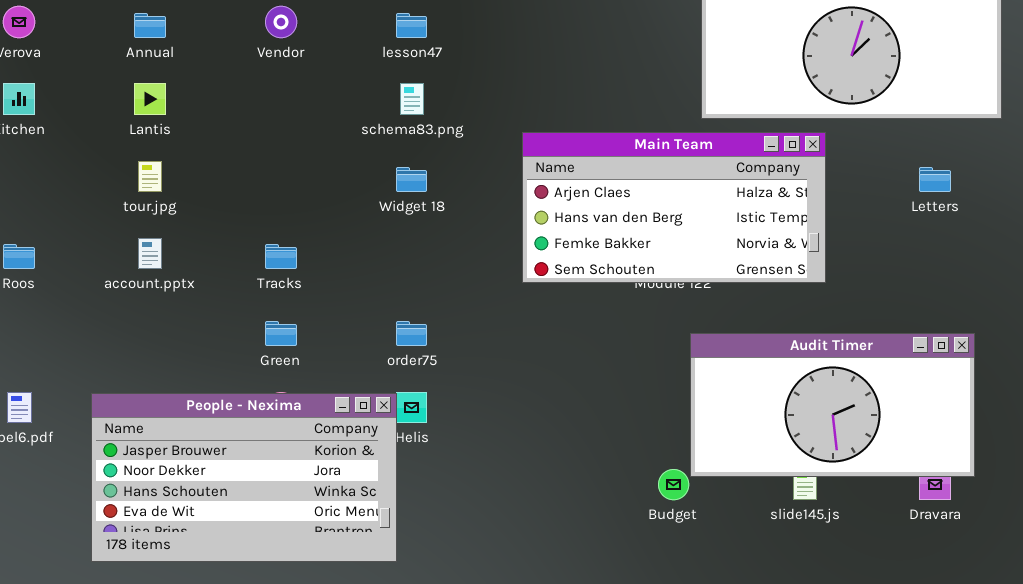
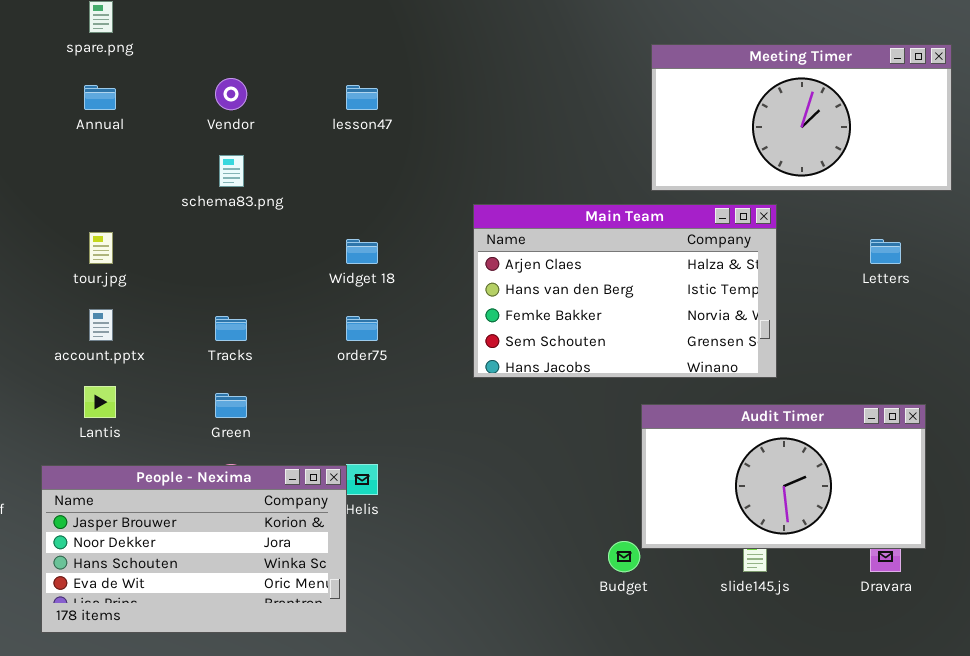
Lantis: [134,83,166,115] -> [84,386,116,418], moved
schema83.png: [400,83,424,115] -> [219,155,244,187], moved
Main Team: [522,132,826,283] -> [473,204,777,378], resized
order75: [396,321,427,346] -> [346,316,378,341], moved

